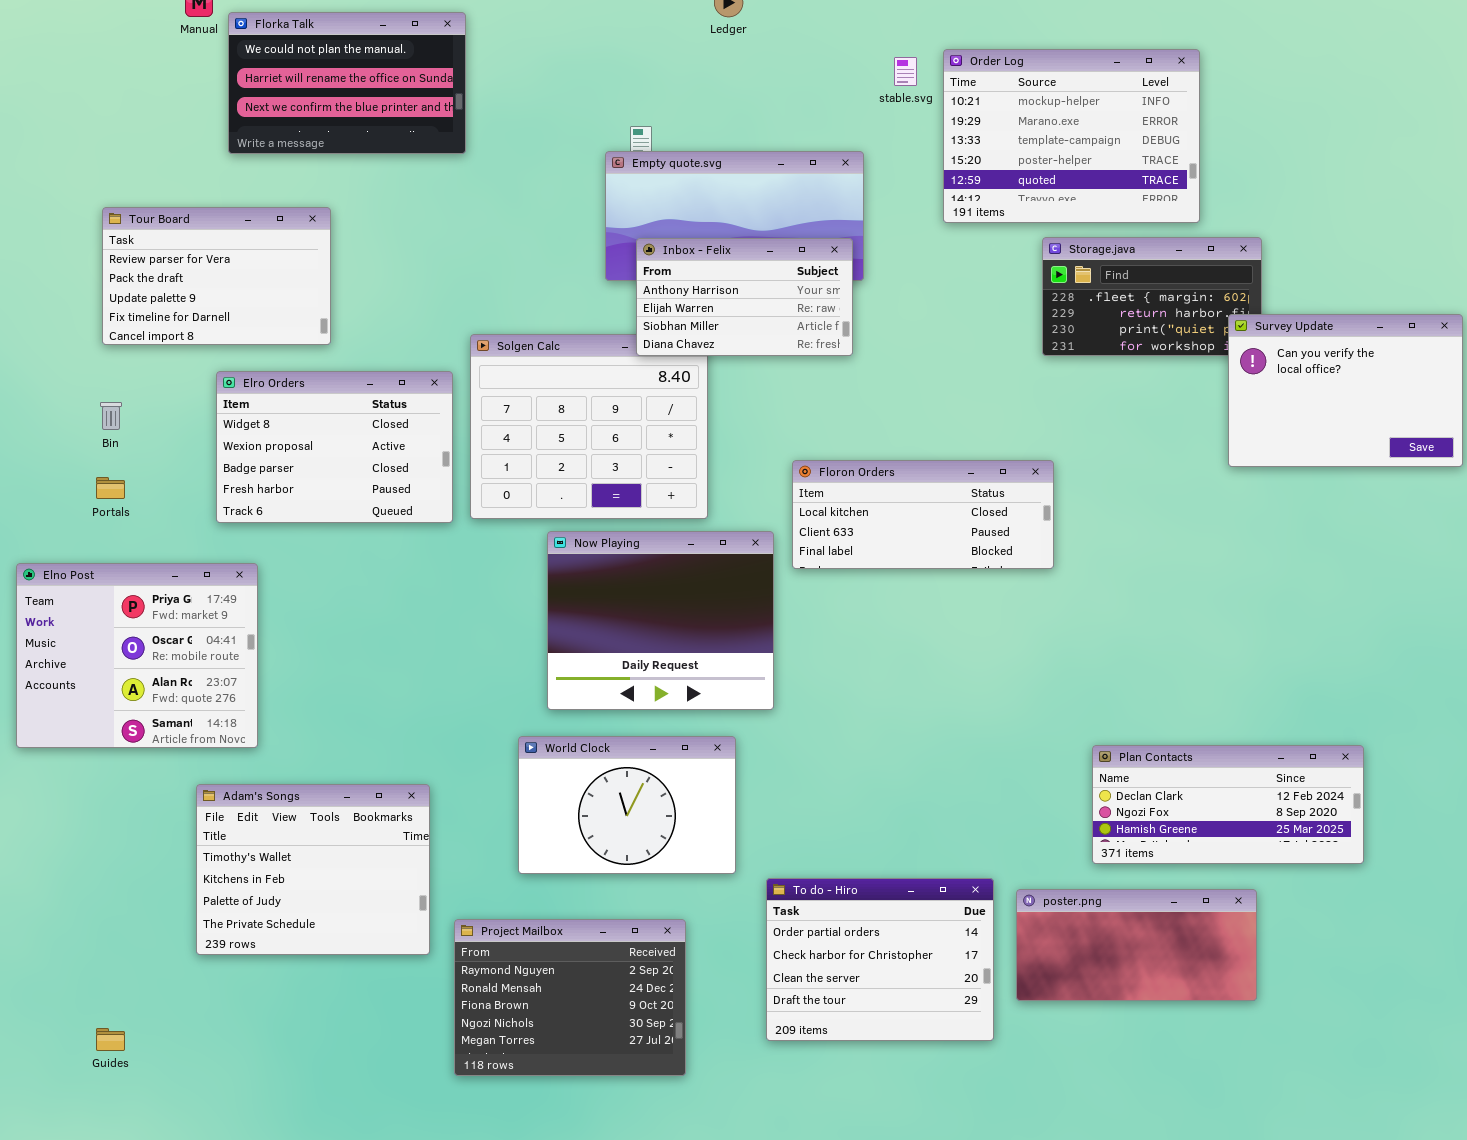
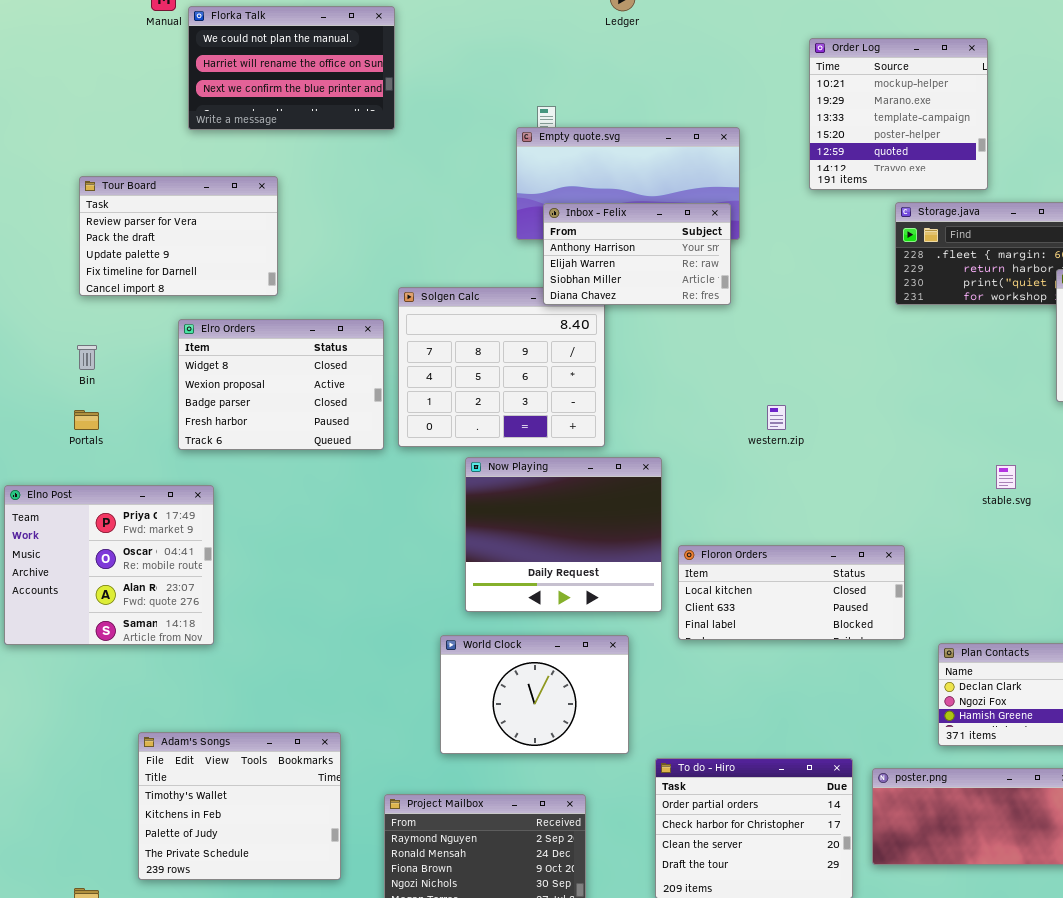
Order Log: [943,49,1200,223] -> [809,38,988,190], resized
stable.svg: [894,57,917,86] -> [996,465,1016,489], moved
Floron Orders: [792,460,1054,569] -> [678,545,905,640], moved
Adam's Songs: [196,784,430,955] -> [138,732,341,880], moved

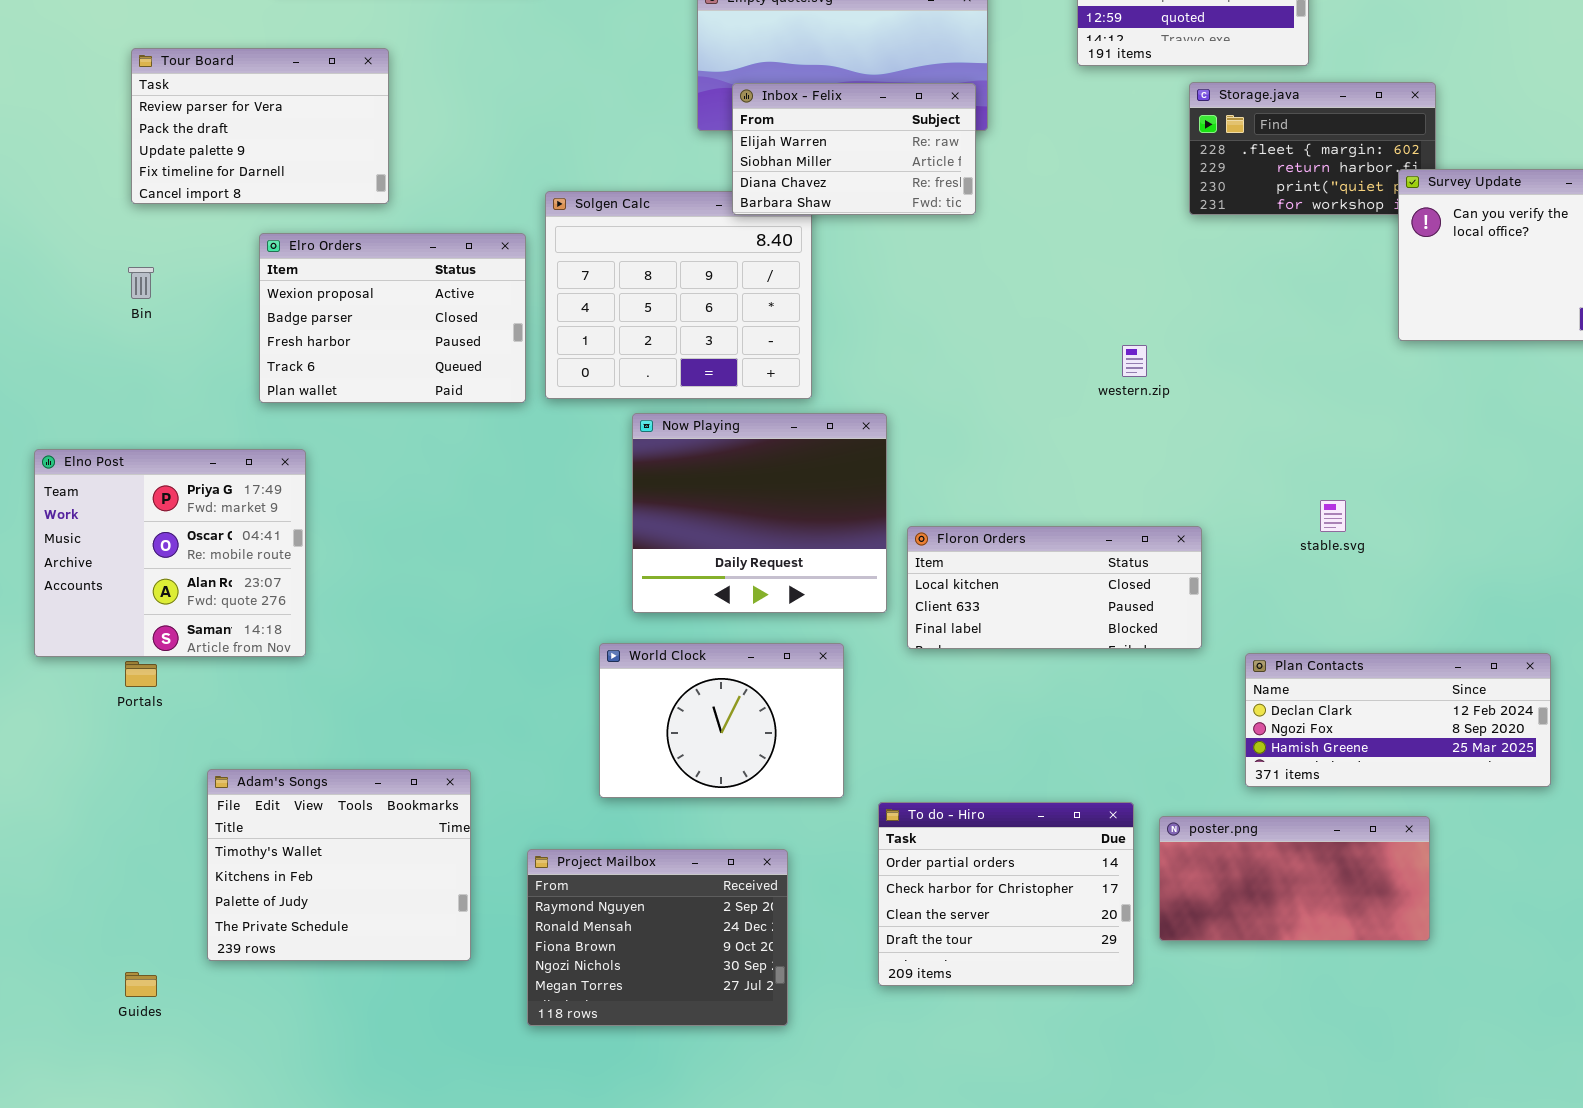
Inbox - Felix: [543,203,731,305] -> [732,83,976,215], scrolled down 1 row
Elro Orders: [178,319,384,450] -> [259,233,526,403], scrolled down 1 row
western.zip: [767,405,786,430] -> [1122,345,1147,377], moved
Portals: [74,410,99,430] -> [125,661,157,687], moved
stable.svg: [996,465,1016,489] -> [1320,500,1346,532], moved

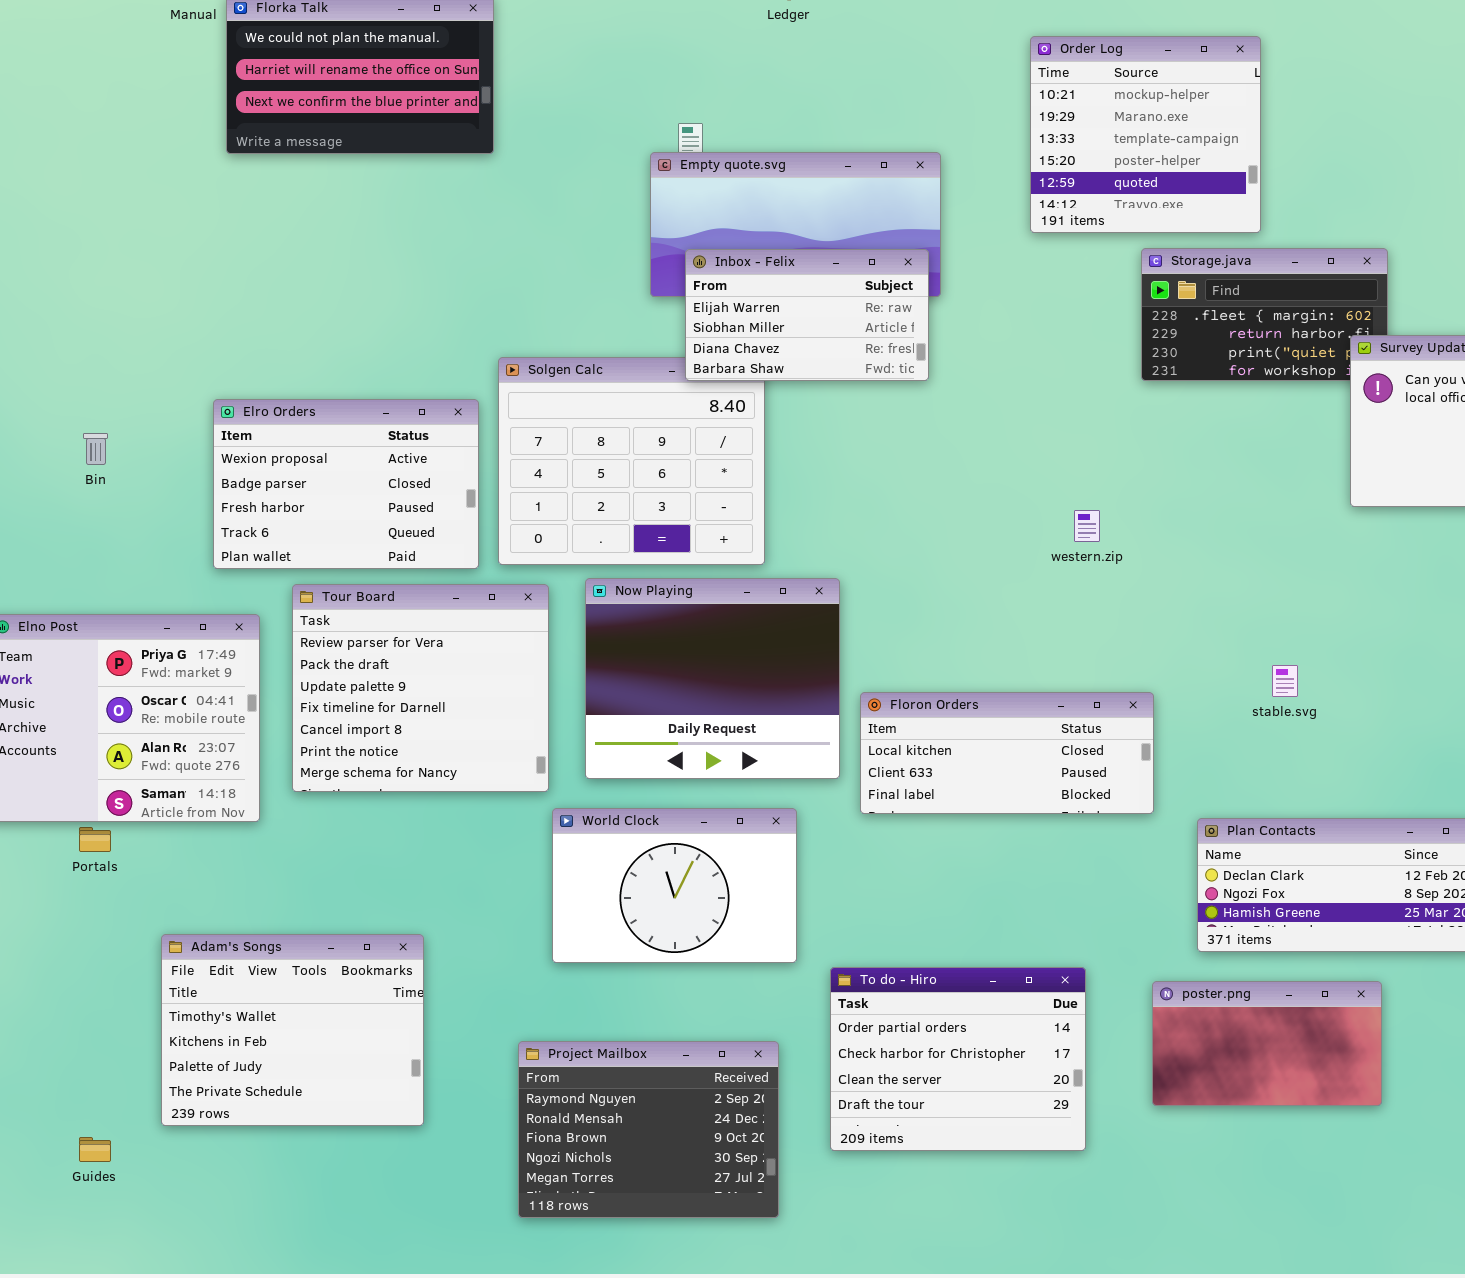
Tour Board: [131,48,389,204] -> [292,584,549,792], moved, resized
poster.png: [1159,816,1430,941] -> [1152,981,1382,1106], resized
Project Mailbox: [527,849,788,1026] -> [518,1041,779,1218], moved

